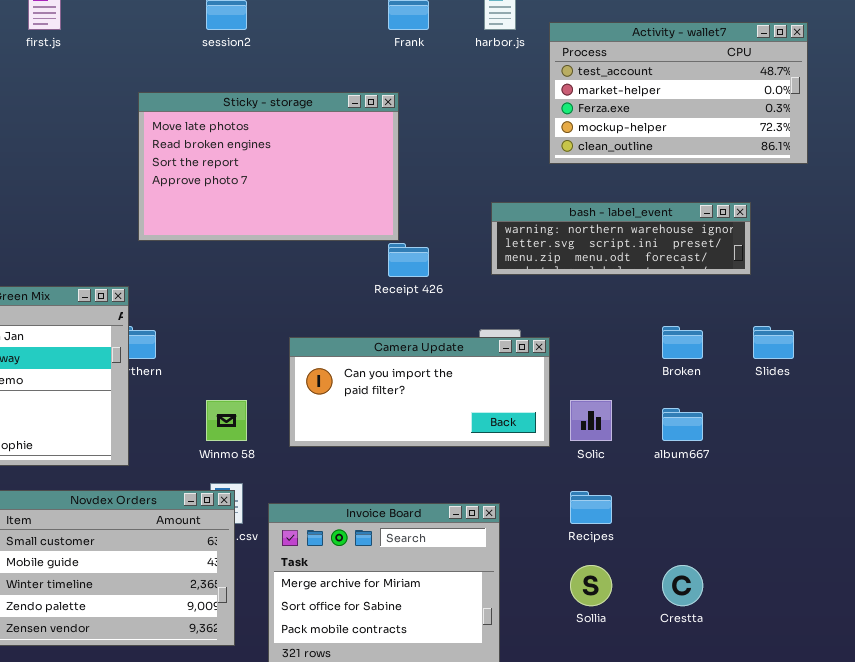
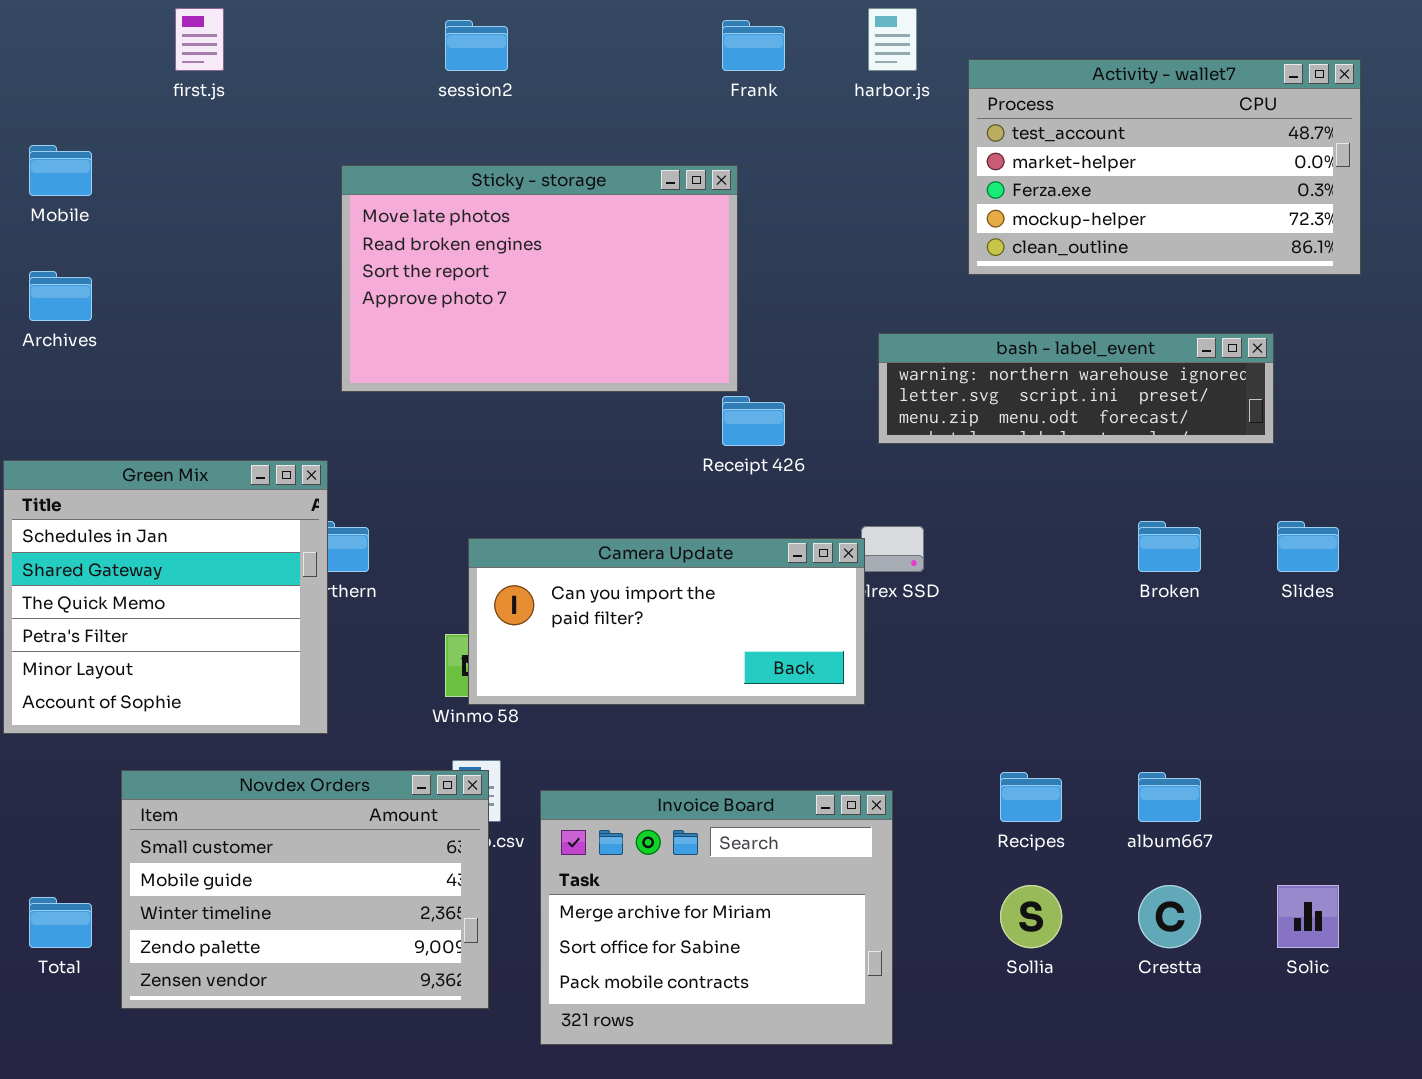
Camera Update: [289,337,550,447] -> [468,538,865,705], moved
Solic: [570,400,612,441] -> [1277,885,1339,948], moved
album667: [662,408,703,441] -> [1138,772,1201,822], moved

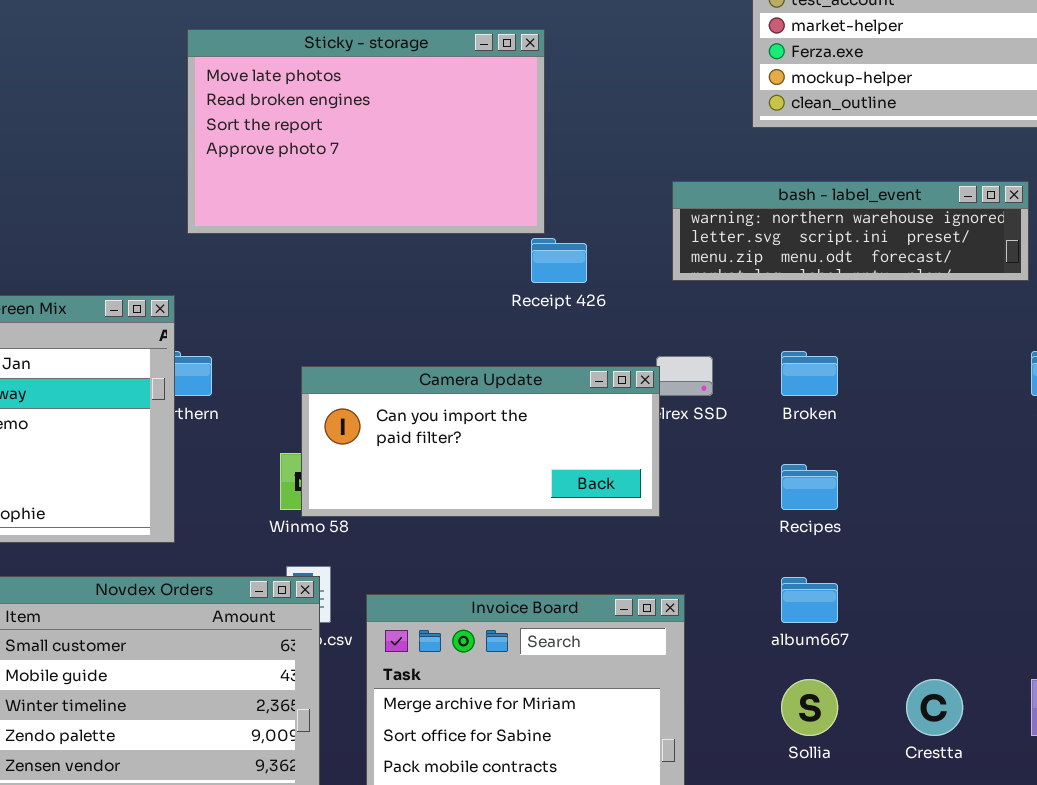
Broken: [1138,521,1201,572] -> [781,351,838,396], moved
Recipes: [1000,772,1062,822] -> [781,464,838,510], moved
album667: [1138,772,1201,822] -> [781,577,838,623], moved

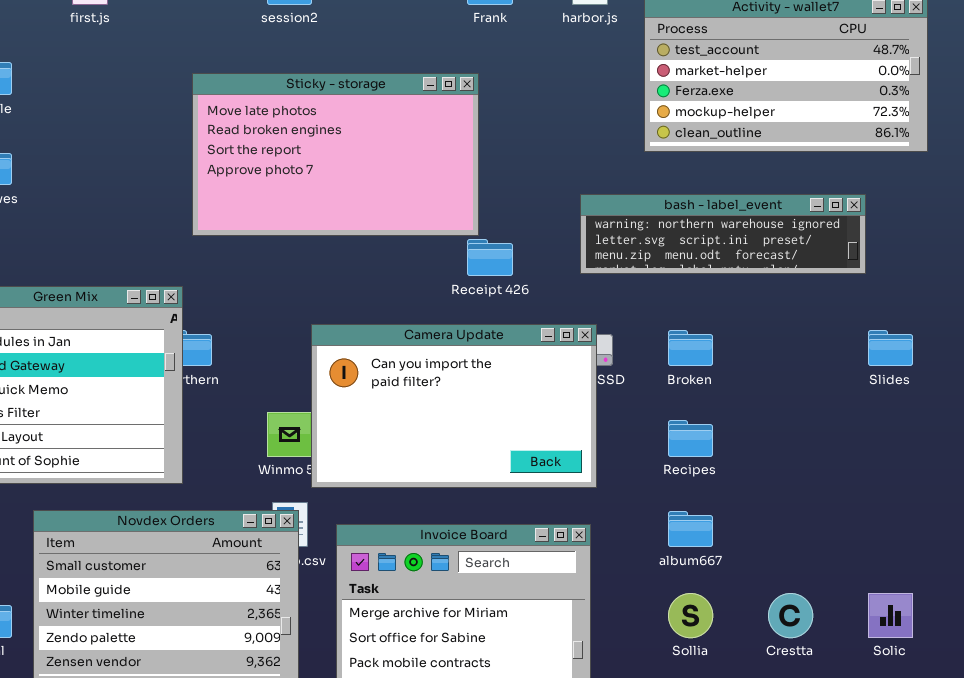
Camera Update: [301,366,660,517] -> [311,324,597,488], moved, resized

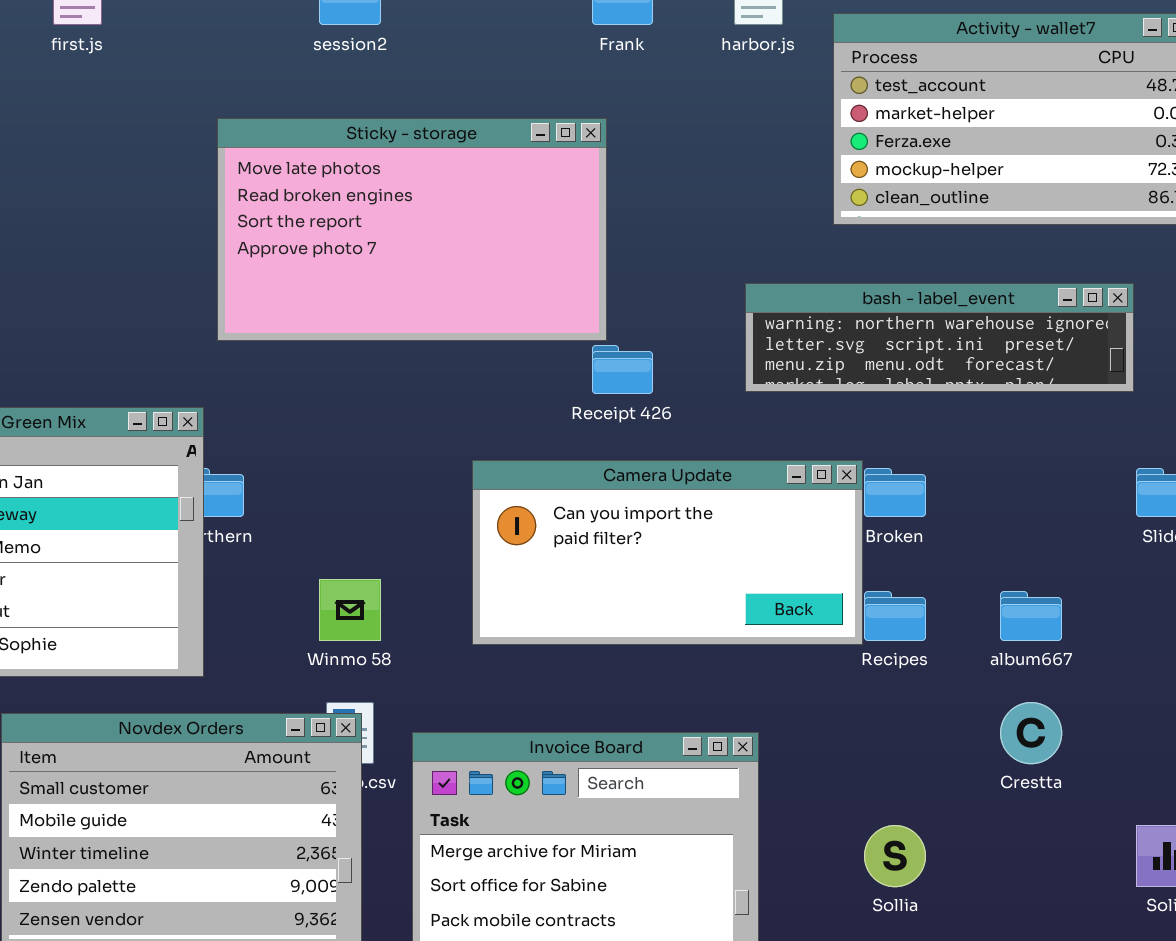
Camera Update: [311,324,597,488] -> [472,460,863,645], moved, resized
album667: [668,511,713,547] -> [1000,591,1062,641], moved
Crestta: [768,593,813,638] -> [1000,702,1062,764], moved

